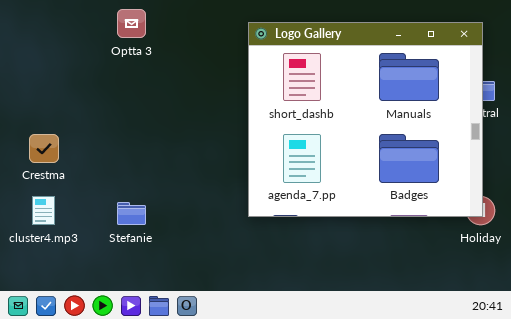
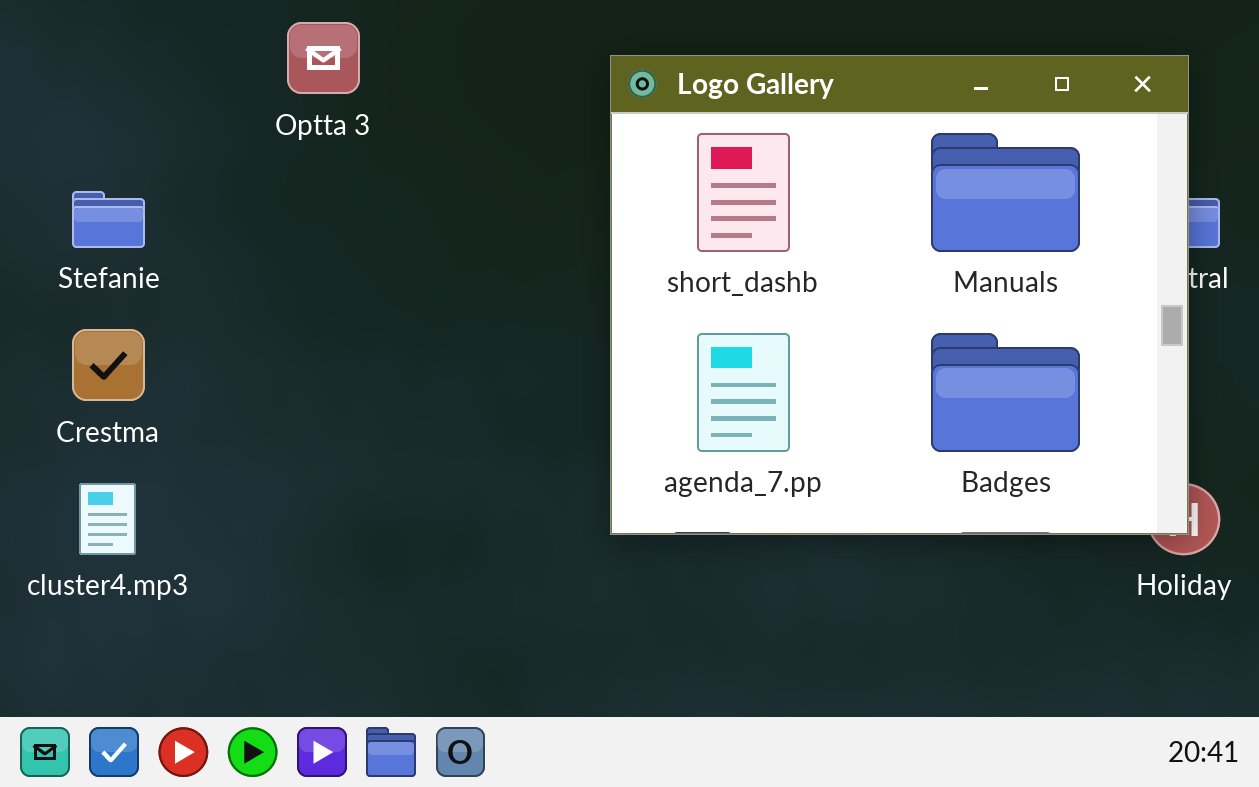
Stefanie: [117,202,146,225] -> [72,191,145,248], moved

